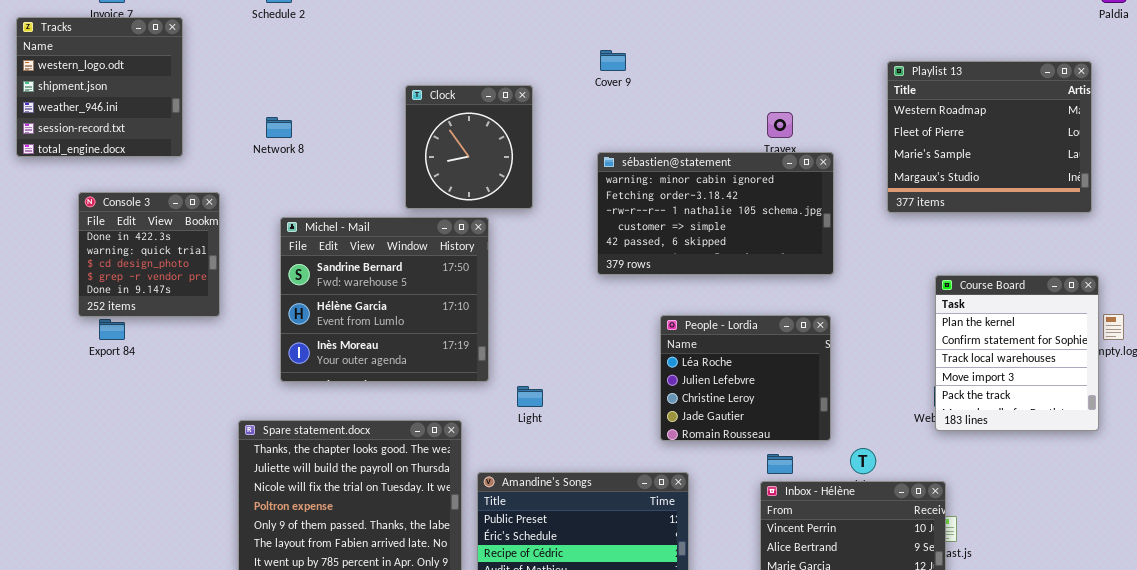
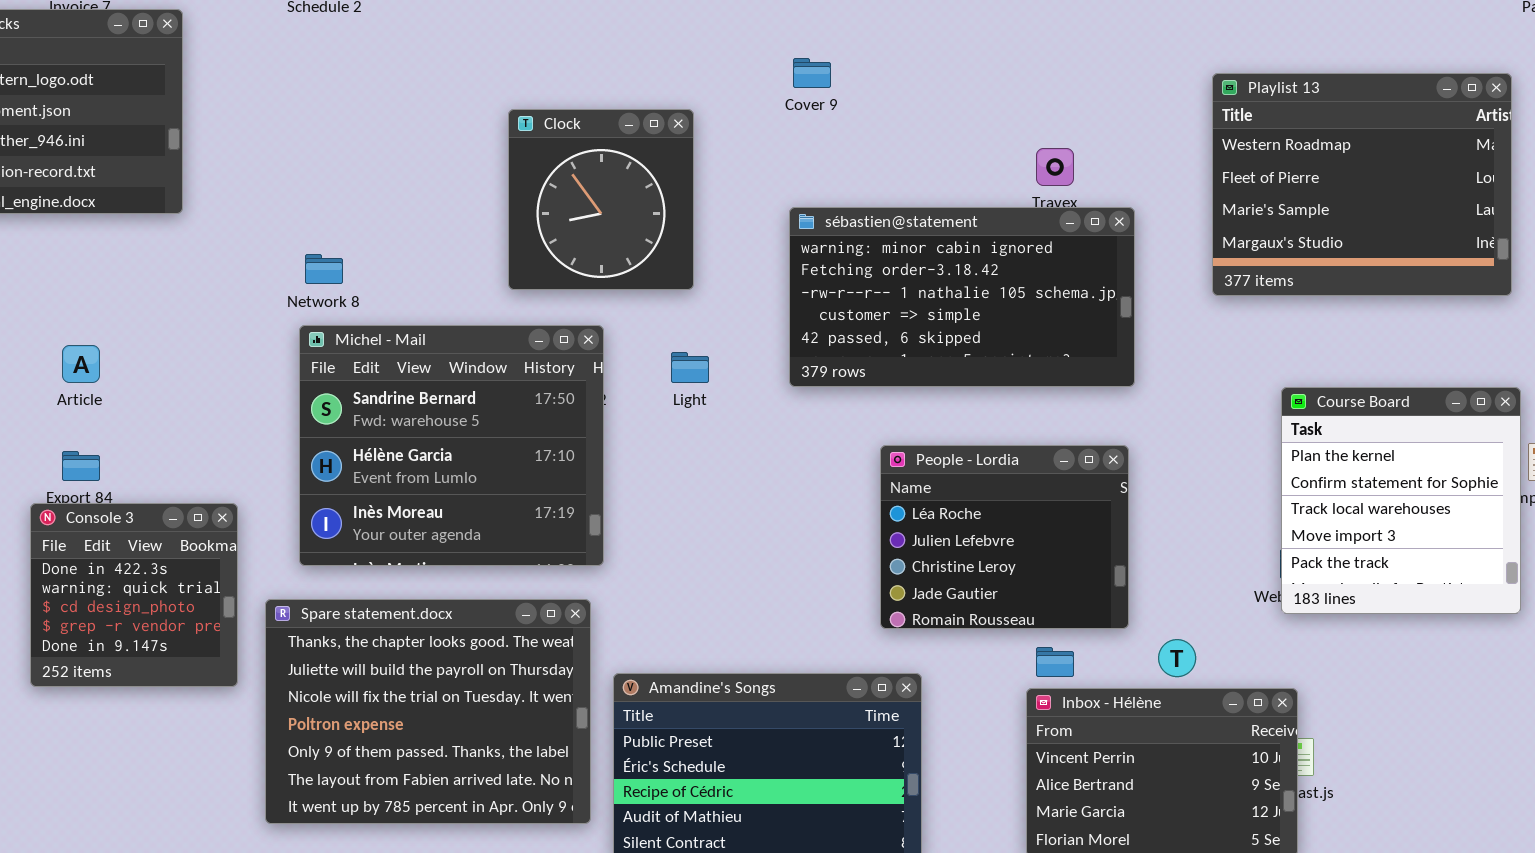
Network 8: [266,117,292,138] -> [305,254,343,284], moved
Console 3: [78,192,220,317] -> [30,503,238,687], moved
Michel - Mail: [280,217,489,382] -> [299,325,604,566], moved
Light: [517,386,543,407] -> [671,352,709,383], moved

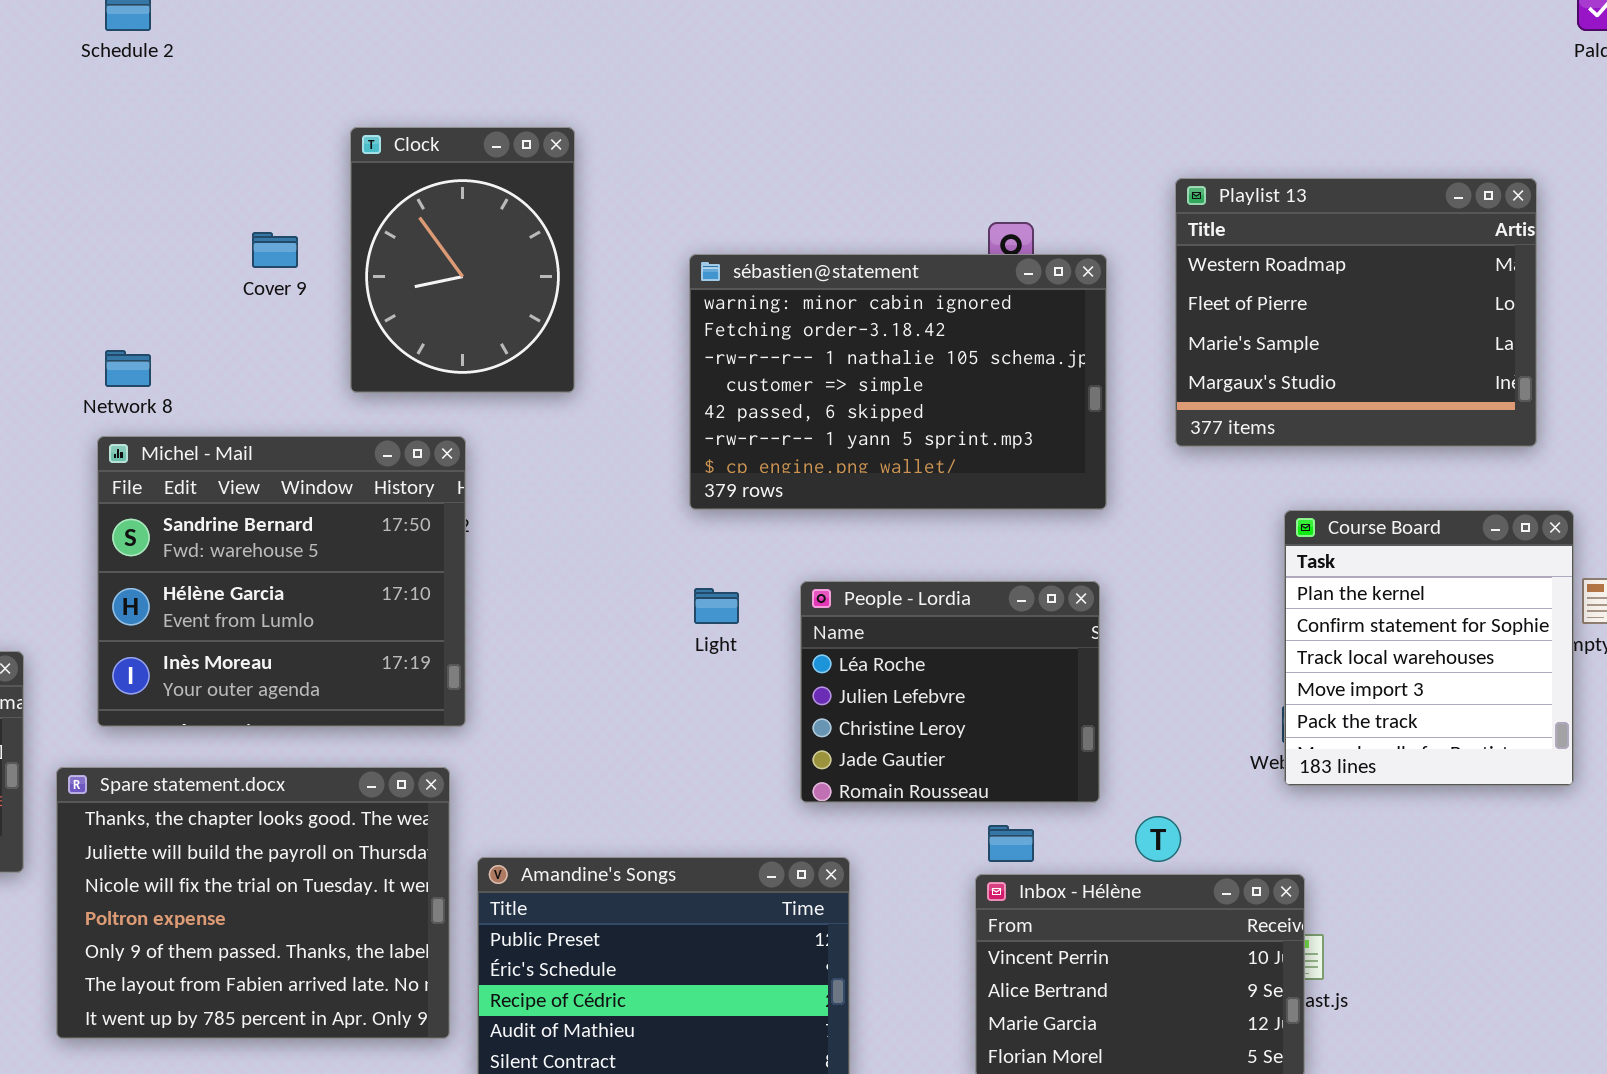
Cover 9: [793,58,831,88] -> [252,232,298,268], moved
Playlist 13: [1212,73,1512,296] -> [1175,178,1537,447], moved
Clock: [508,109,694,290] -> [350,127,575,393], resized
sébastien@statement: [789,207,1135,387] -> [689,254,1107,510], resized
Light: [671,352,709,383] -> [694,588,739,624], moved

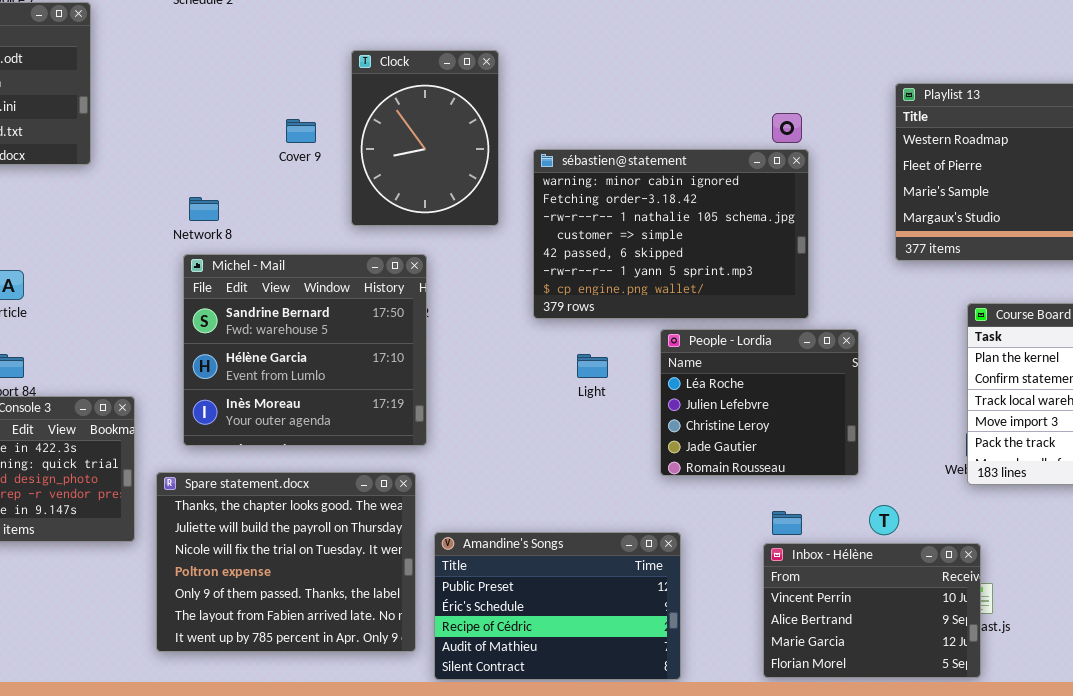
sébastien@statement: [689,254,1107,510] -> [533,149,809,319], moved
People - Lordia: [800,581,1100,803] -> [660,329,859,476], moved

